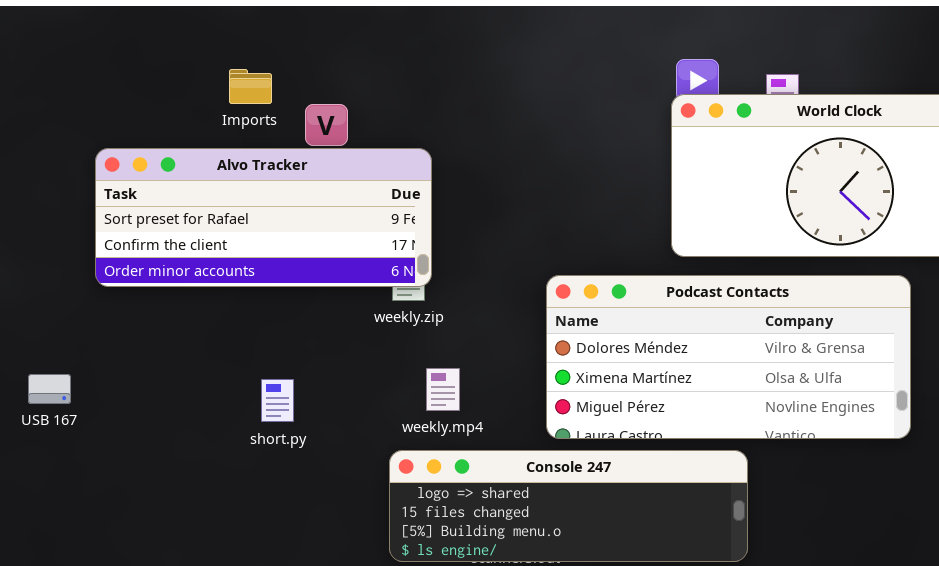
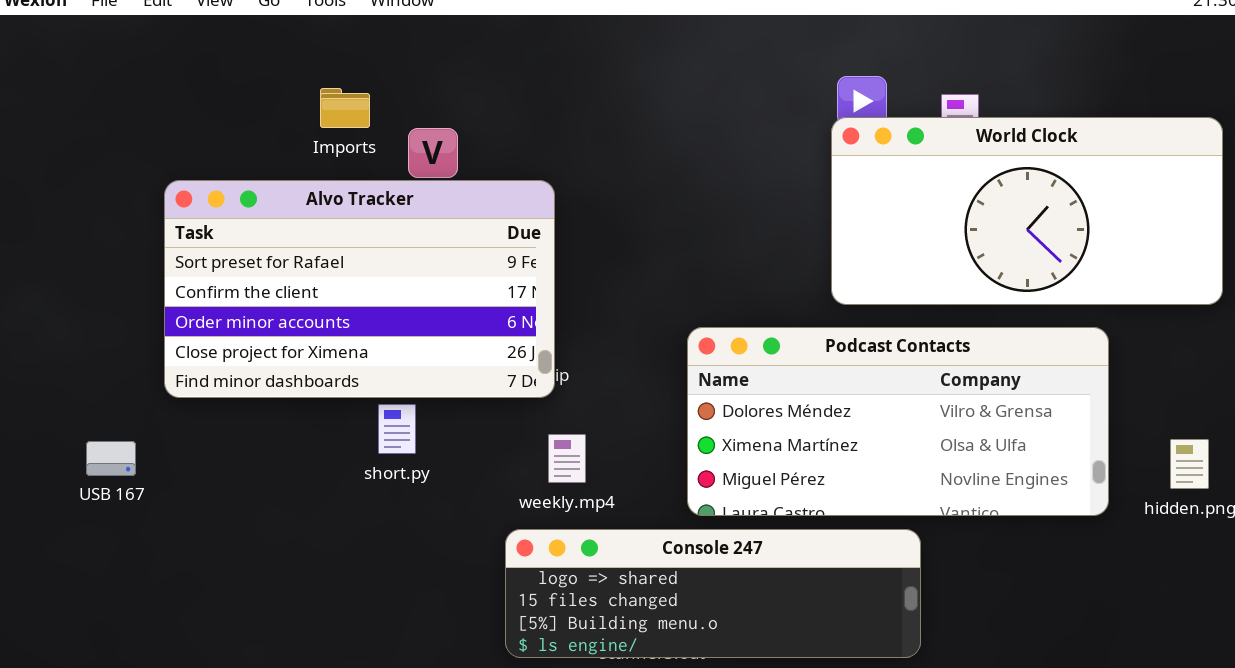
Alvo Tracker: [95,148,432,287] -> [164,180,555,398], resized
short.py: [261,379,294,422] -> [378,404,416,454], moved

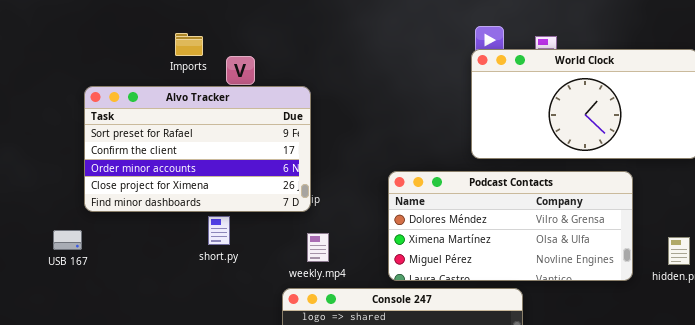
USB 167: [86,441,136,476] -> [53,230,82,250], moved

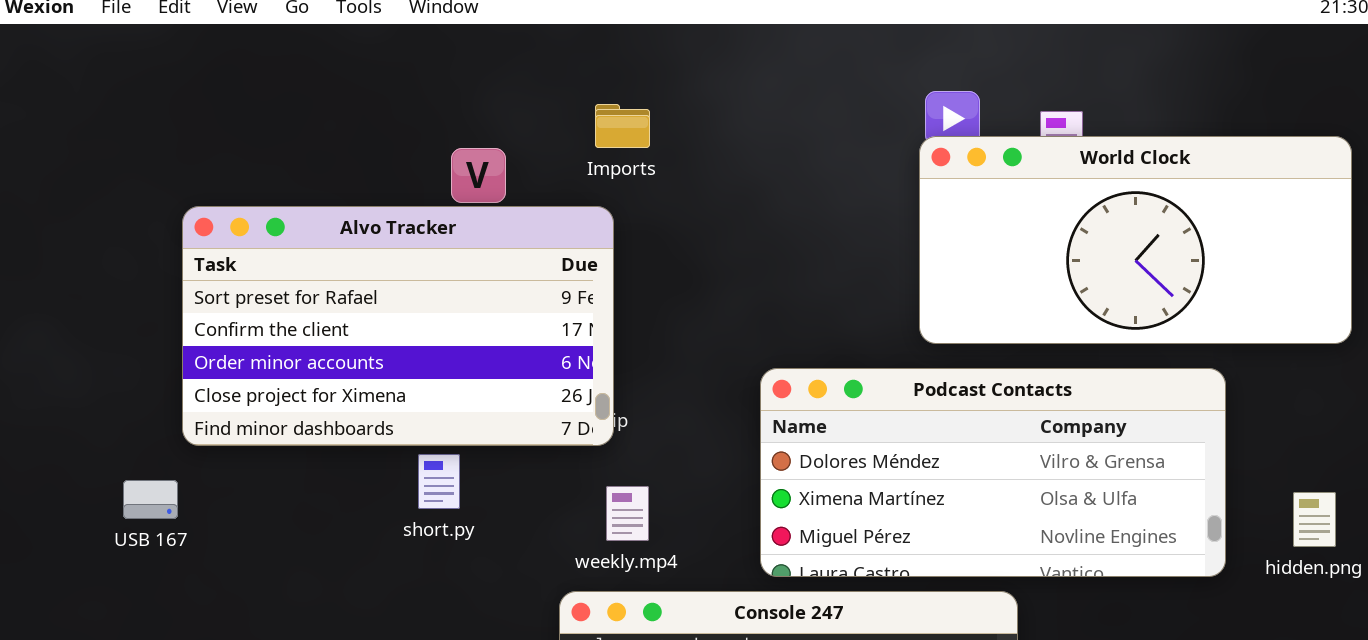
Imports: [175,33,203,56] -> [595,104,650,148], moved

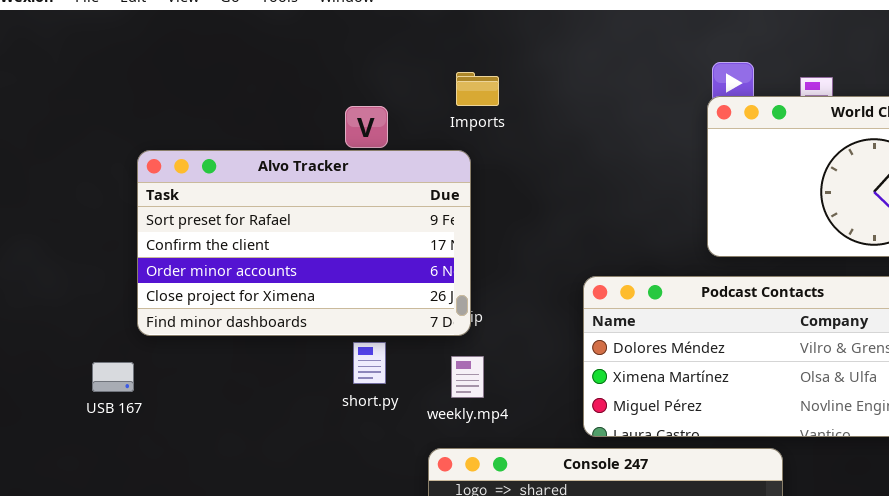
short.py: [418,454,460,509] -> [353,342,386,384], moved
weekly.mp4: [606,486,649,541] -> [451,356,484,398], moved

